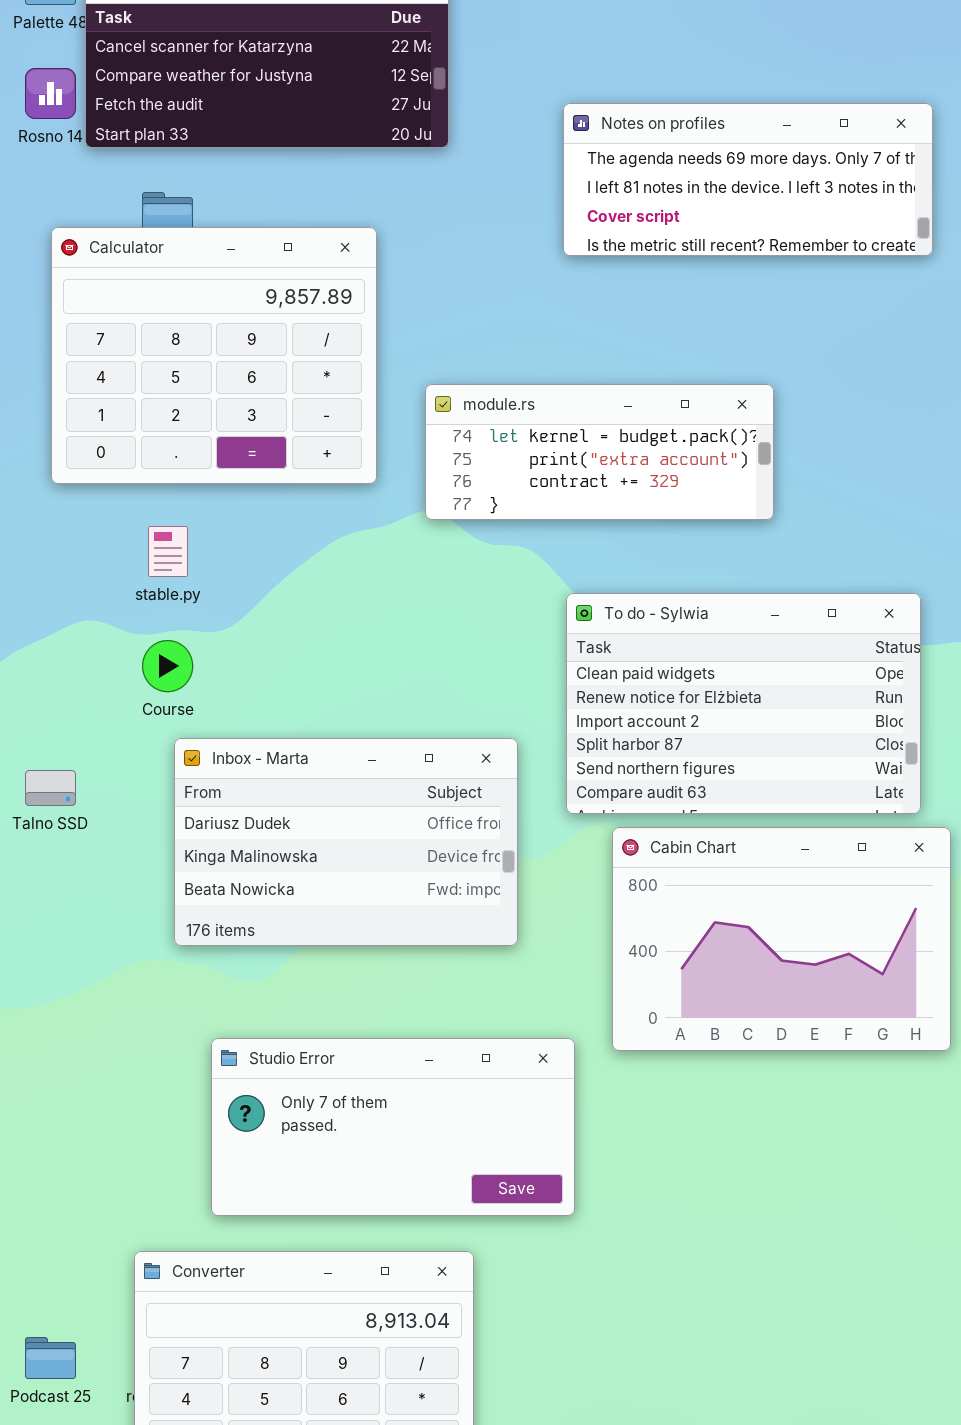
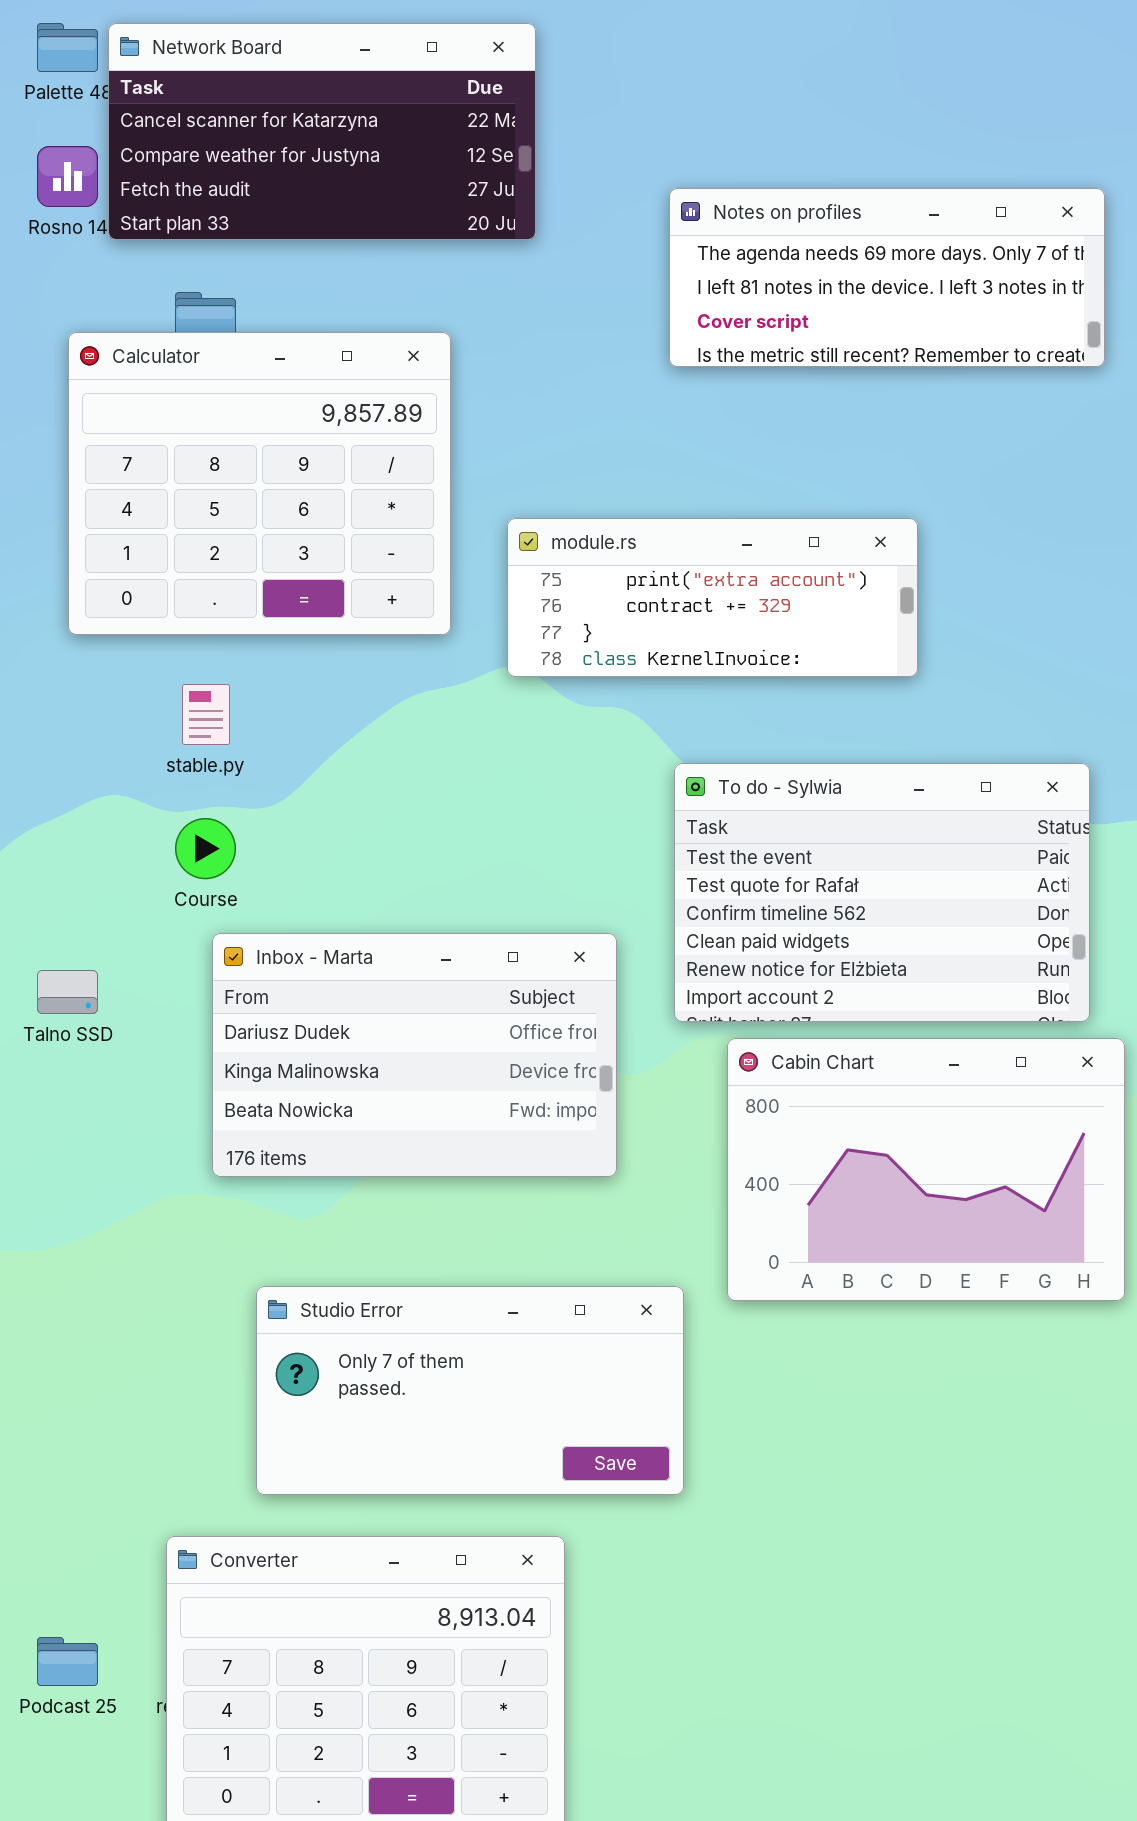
module.rs: [425,384,774,520] -> [507,518,918,677], scrolled down 1 row
To do - Sylwia: [566,593,921,814] -> [674,763,1090,1022], scrolled up 3 rows

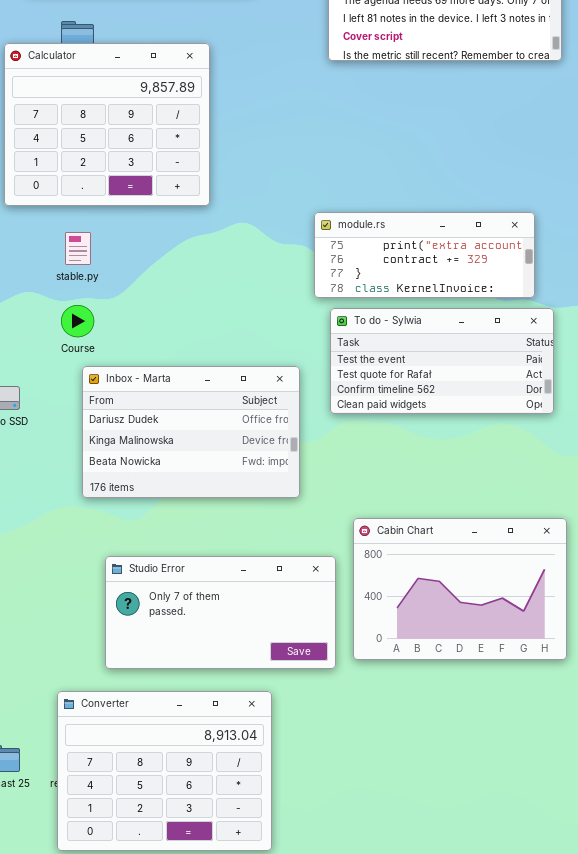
module.rs: [507,518,918,677] -> [314,212,535,298], moved
To do - Sylwia: [674,763,1090,1022] -> [330,308,554,414], resized
Cabin Chart: [727,1038,1125,1301] -> [353,518,567,660], moved

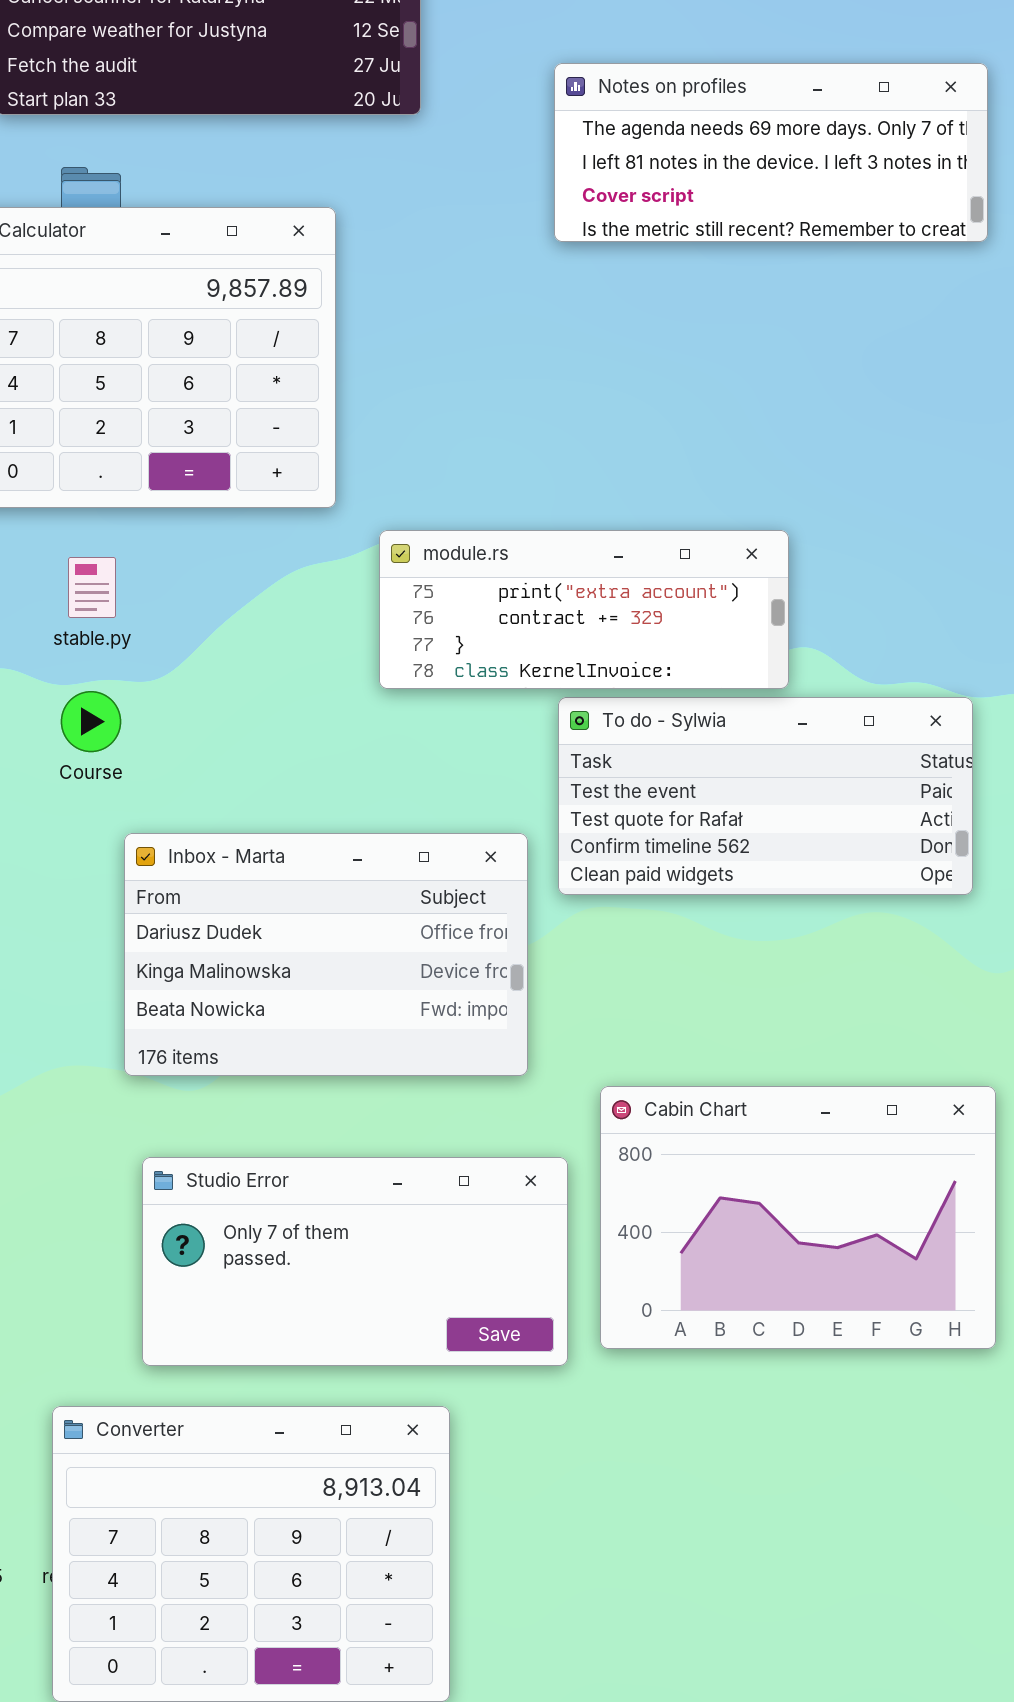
module.rs: [314,212,535,298] -> [379,530,789,689], moved
Inbox - Marta: [82,366,300,498] -> [124,833,528,1076], moved

